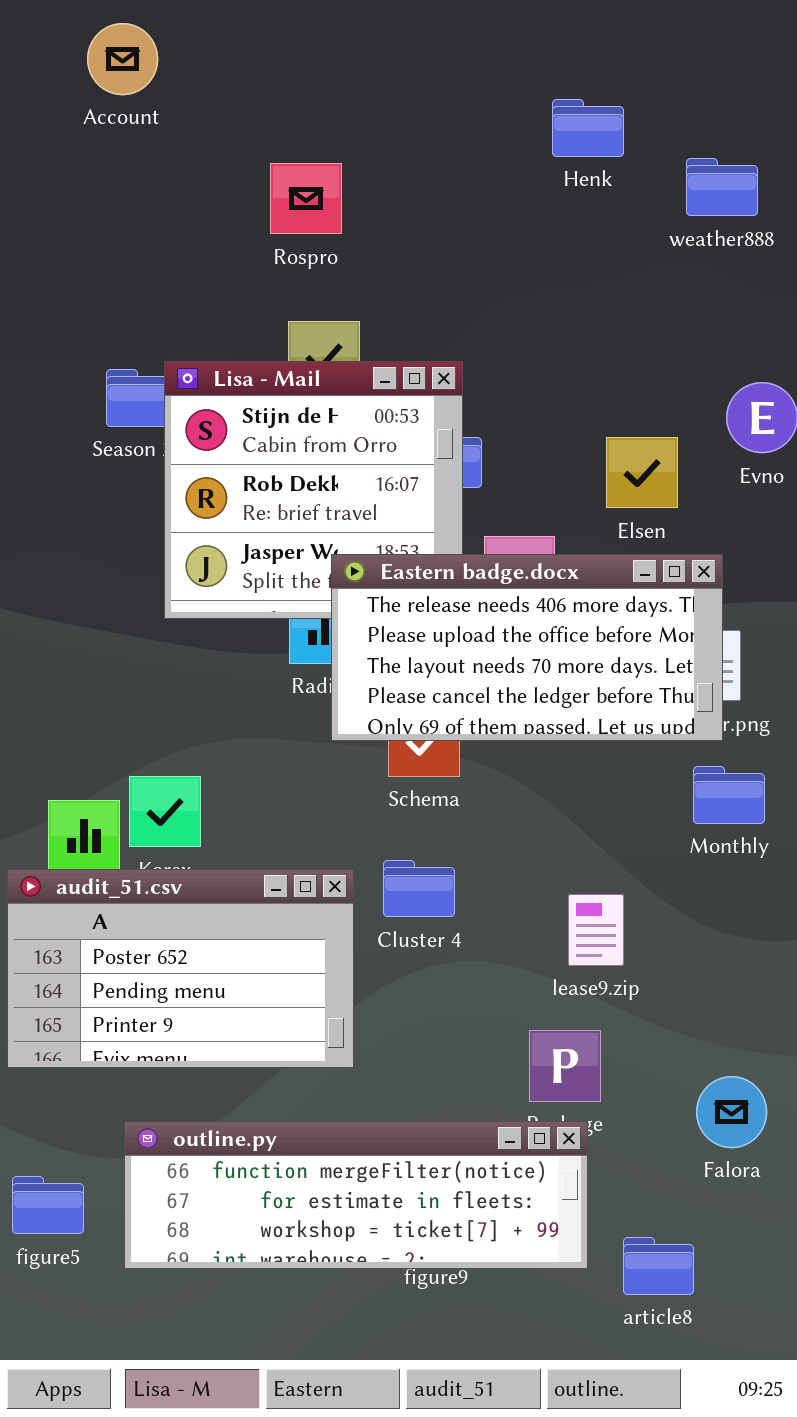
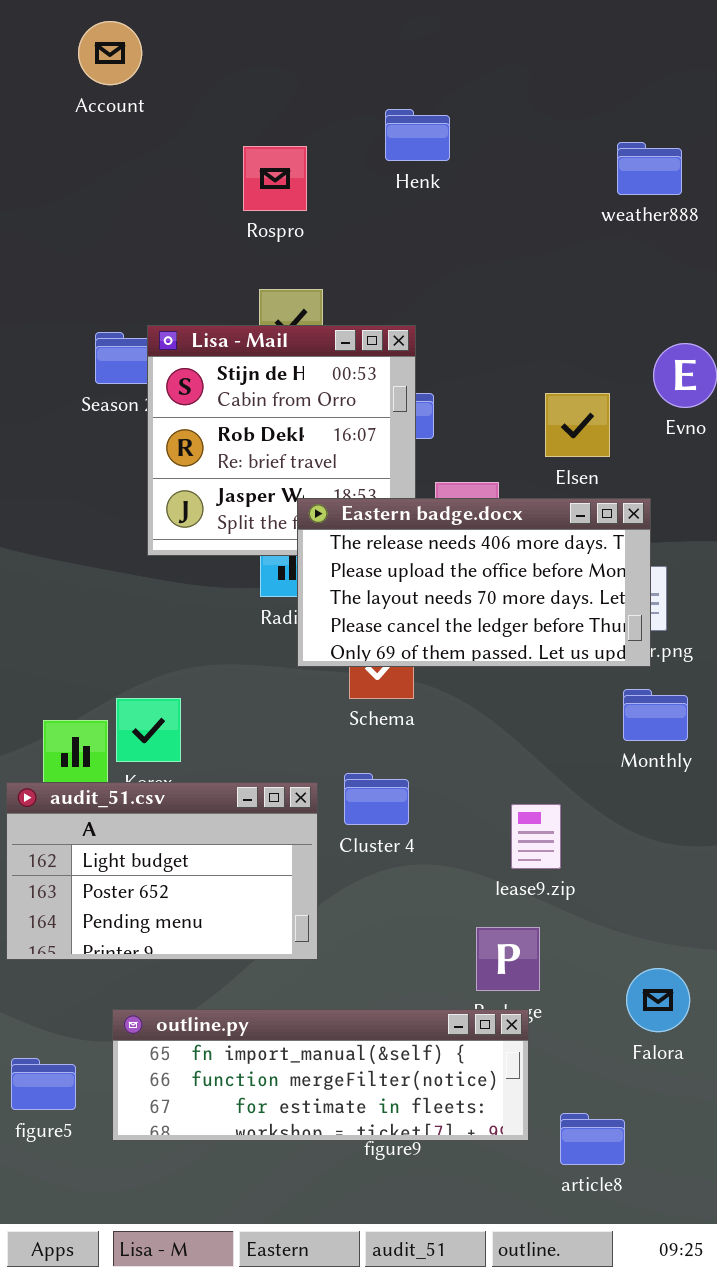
Henk: [552,99,624,157] -> [385,109,450,161], moved
audit_51.csv: [7,869,354,1068] -> [6,782,318,960], scrolled up 1 row
outline.py: [124,1121,588,1269] -> [112,1009,529,1141], scrolled up 1 row

